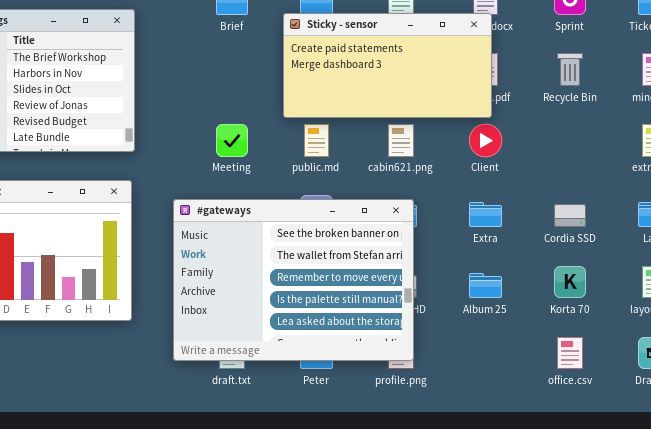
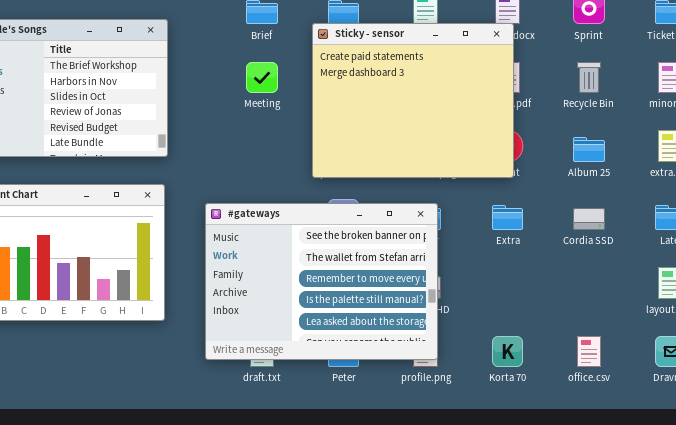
Sticky - sensor: [283,13,492,118] -> [312,23,514,178], resized
Meeting: [216,124,248,157] -> [246,62,278,93], moved
Korta 70: [554,266,586,298] -> [492,336,523,367], moved
Album 25: [469,273,502,298] -> [573,137,605,162], moved

